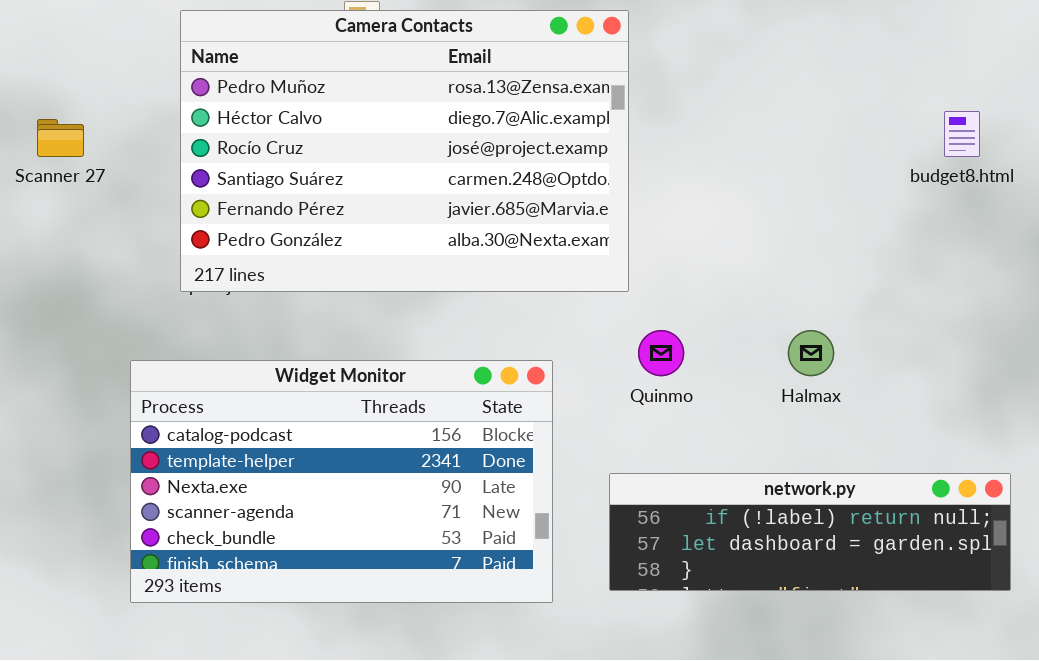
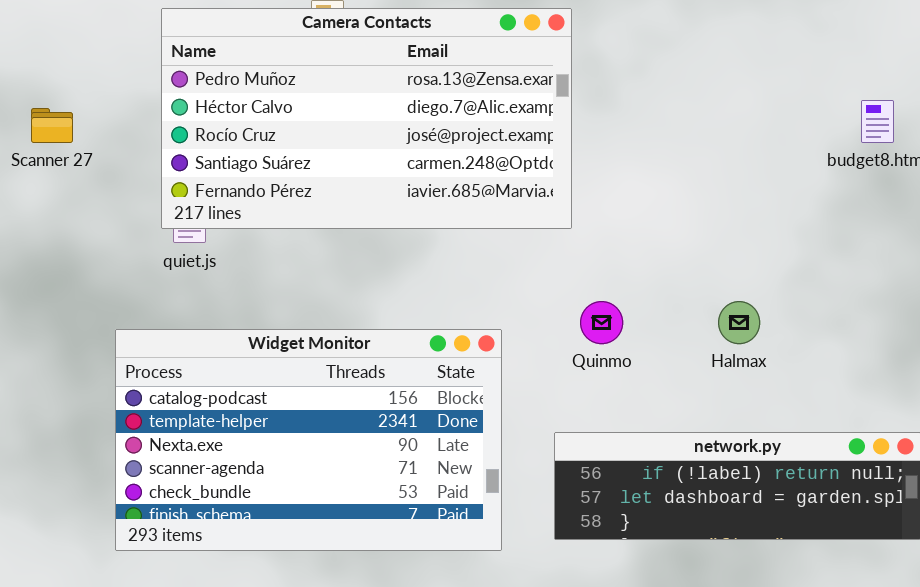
Camera Contacts: [180,10,629,292] -> [161,8,572,229], resized

